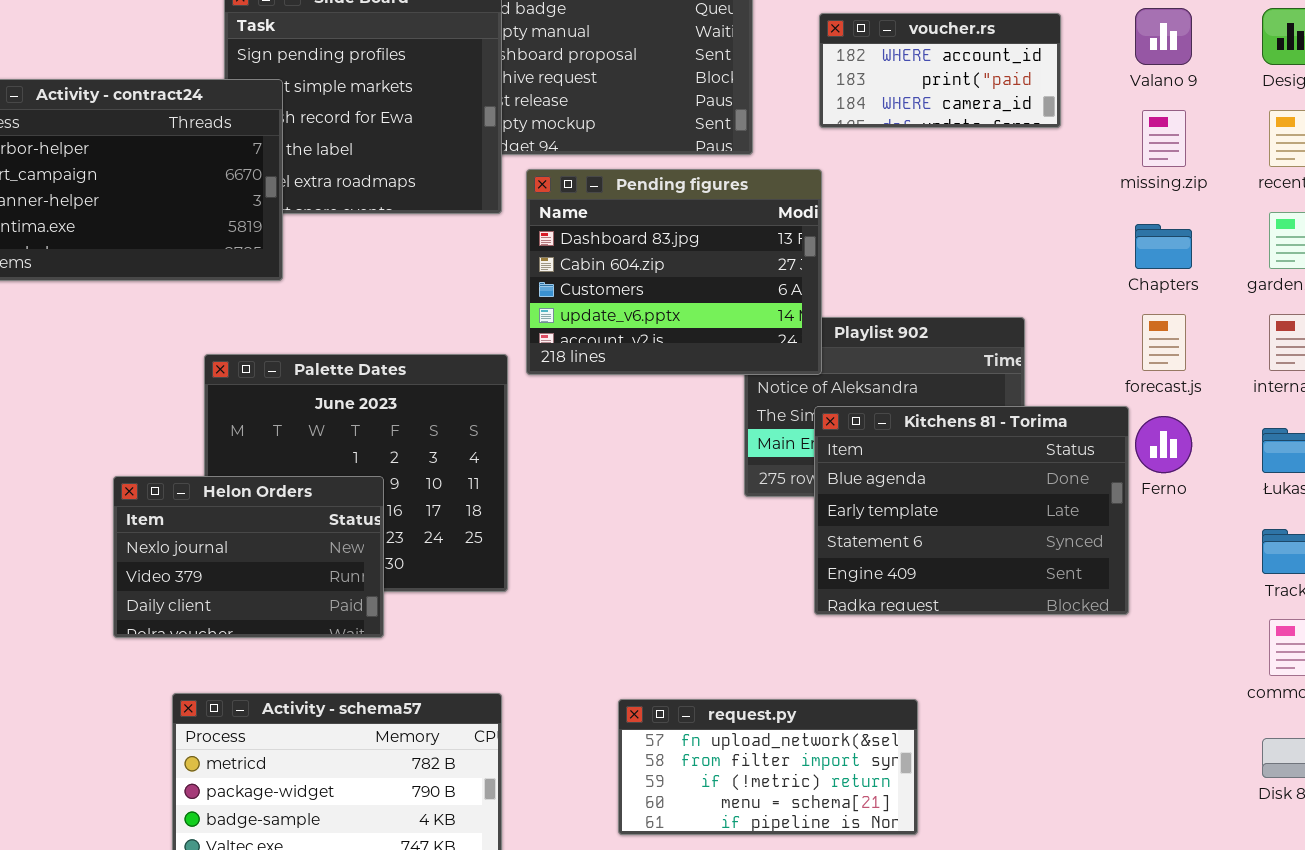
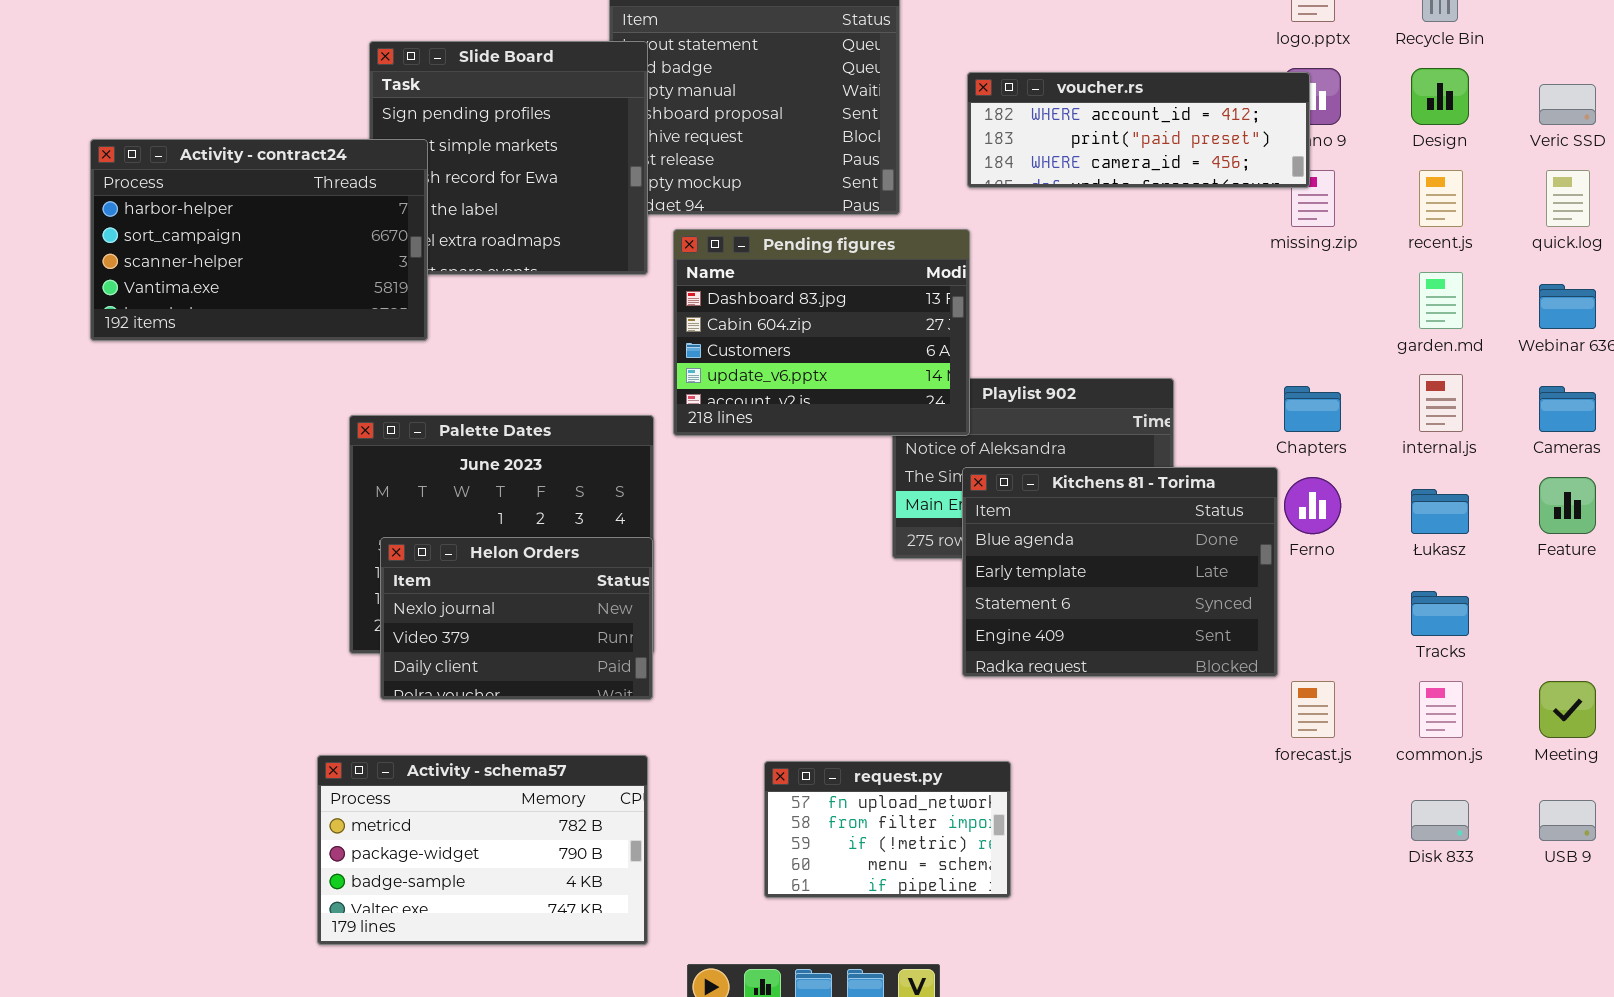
voucher.rs: [819,13,1061,128] -> [967,72,1310,188], resized
Chapters: [1135,224,1192,269] -> [1284,386,1341,432], moved
forecast.js: [1142,314,1186,371] -> [1291,681,1335,738], moved
Helon Orders: [113,476,384,638] -> [380,537,653,700], moved
request.py: [618,699,918,835] -> [764,761,1011,898], resized

